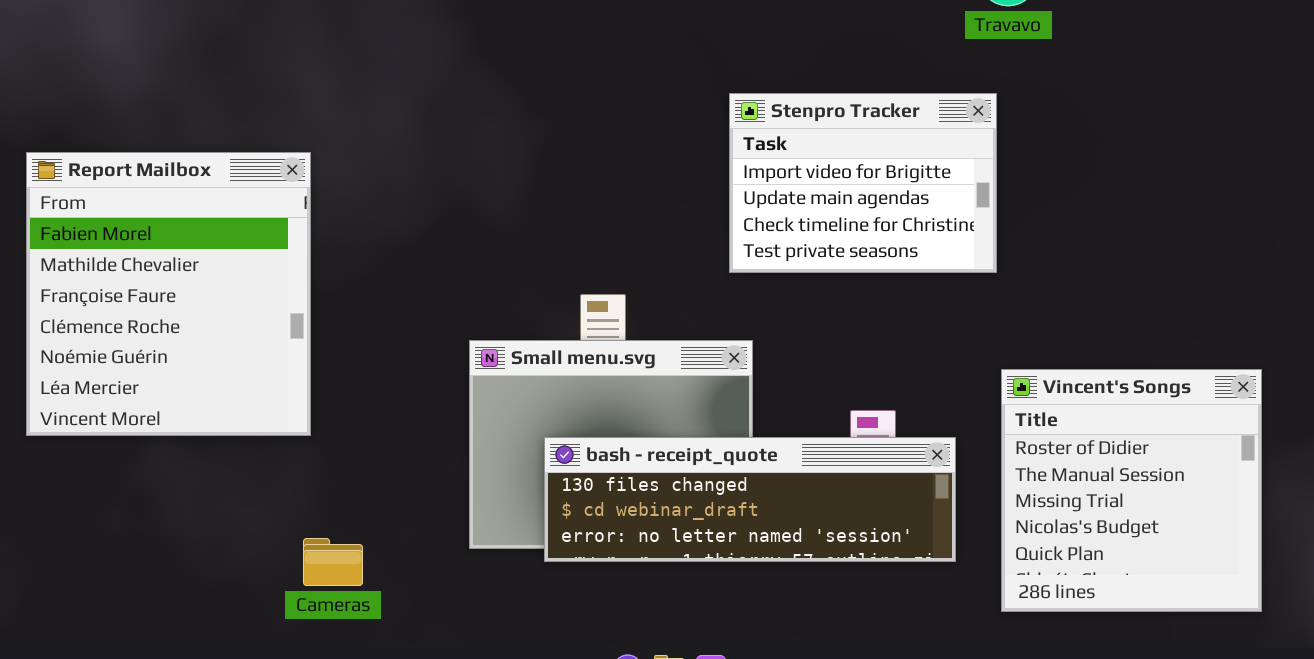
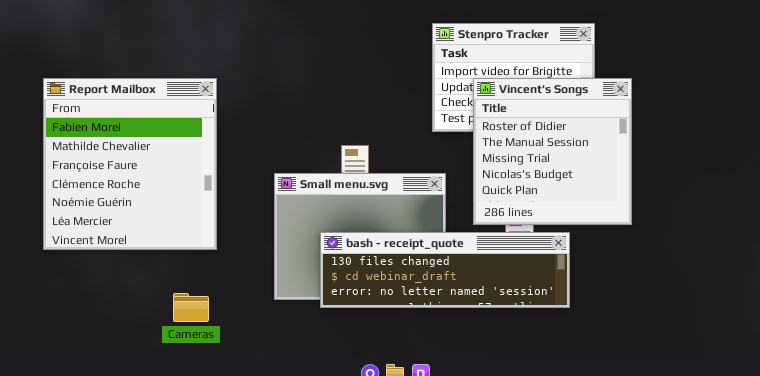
Report Mailbox: [26,152,311,436] -> [43,78,217,250], moved
Vincent's Songs: [1001,369,1262,612] -> [473,78,632,225], moved

